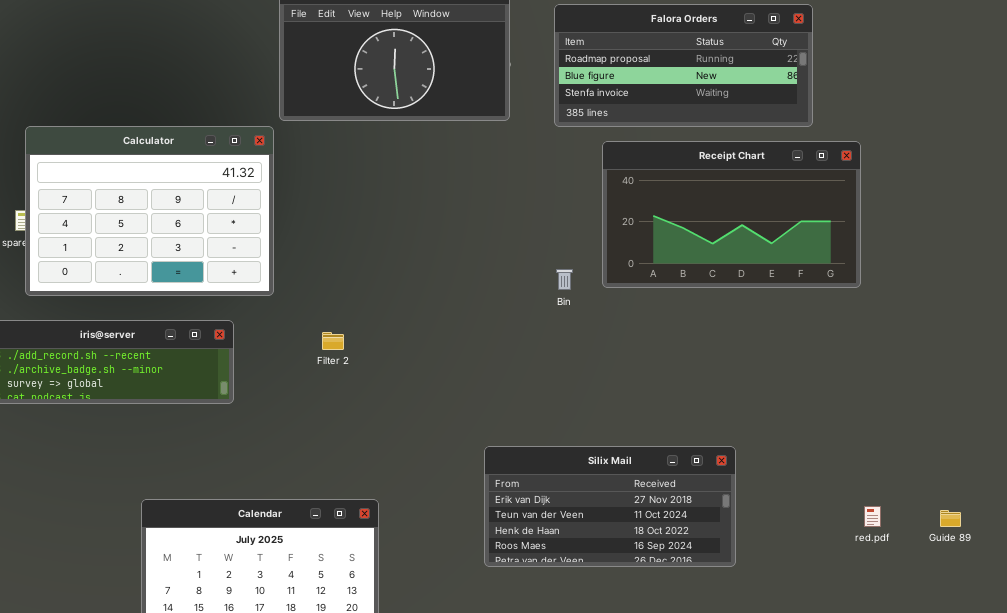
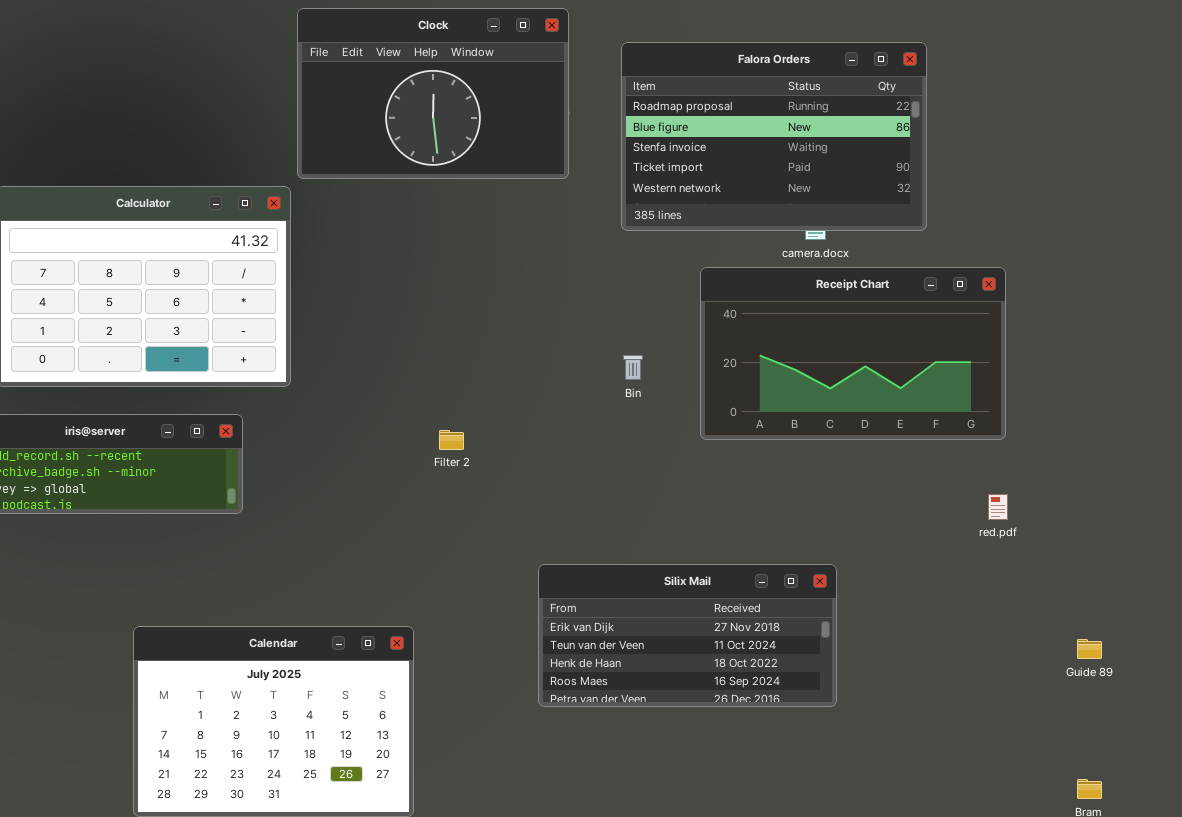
Falora Orders: [554,4,813,127] -> [621,42,927,231], resized
Receipt Chart: [602,141,861,288] -> [700,267,1006,440], moved
Filter 2: [322,332,344,350] -> [439,430,464,450], moved
red.pdf: [864,506,881,527] -> [988,494,1008,520], moved

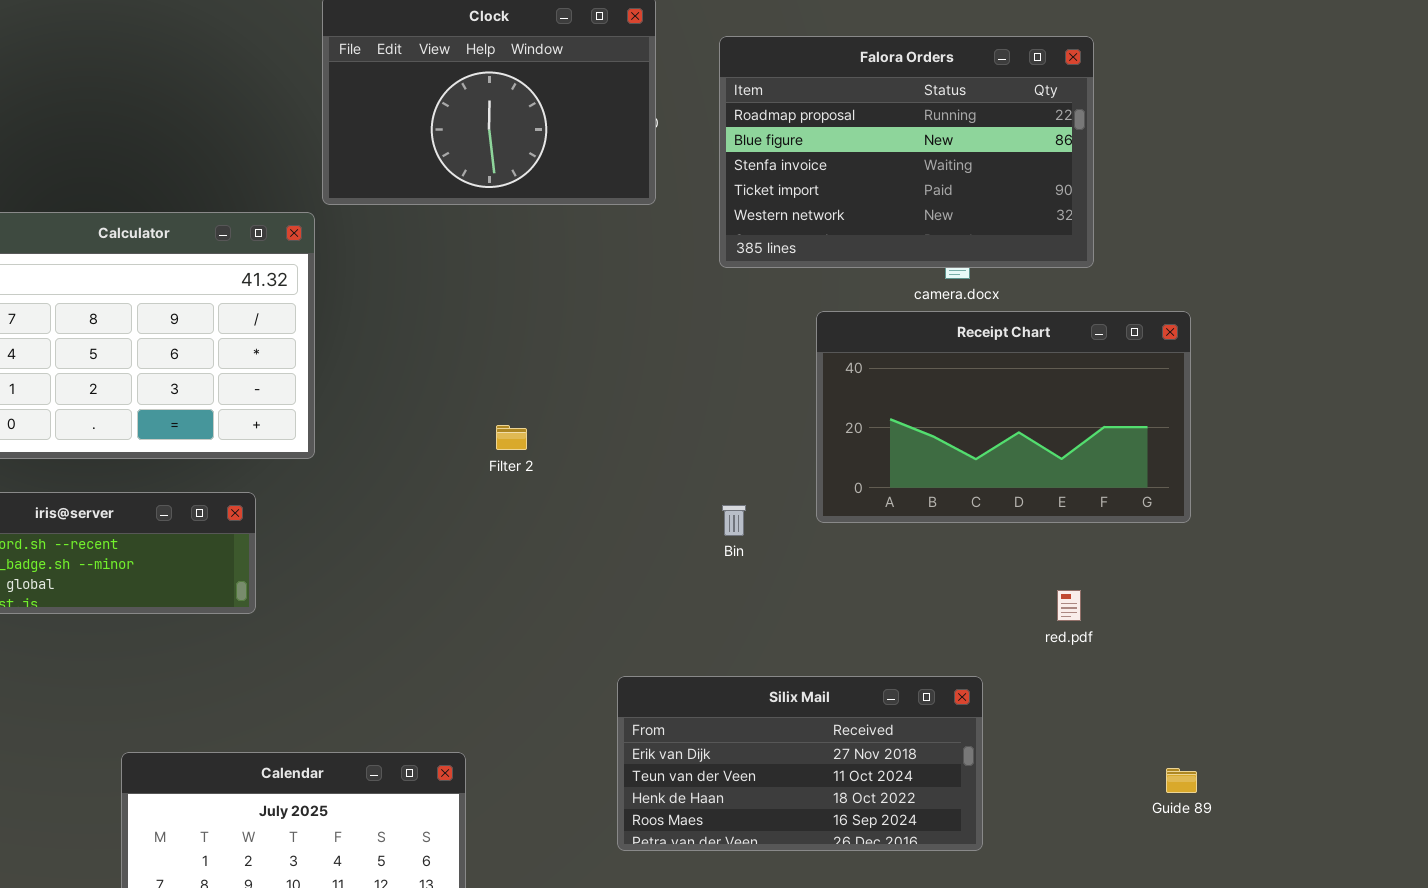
Bin: [623,355,643,380] -> [722,505,746,536], moved
Filter 2: [439,430,464,450] -> [496,425,527,450], moved
red.pdf: [988,494,1008,520] -> [1057,590,1081,621], moved
Guide 89: [1077,639,1102,659] -> [1166,768,1197,793], moved

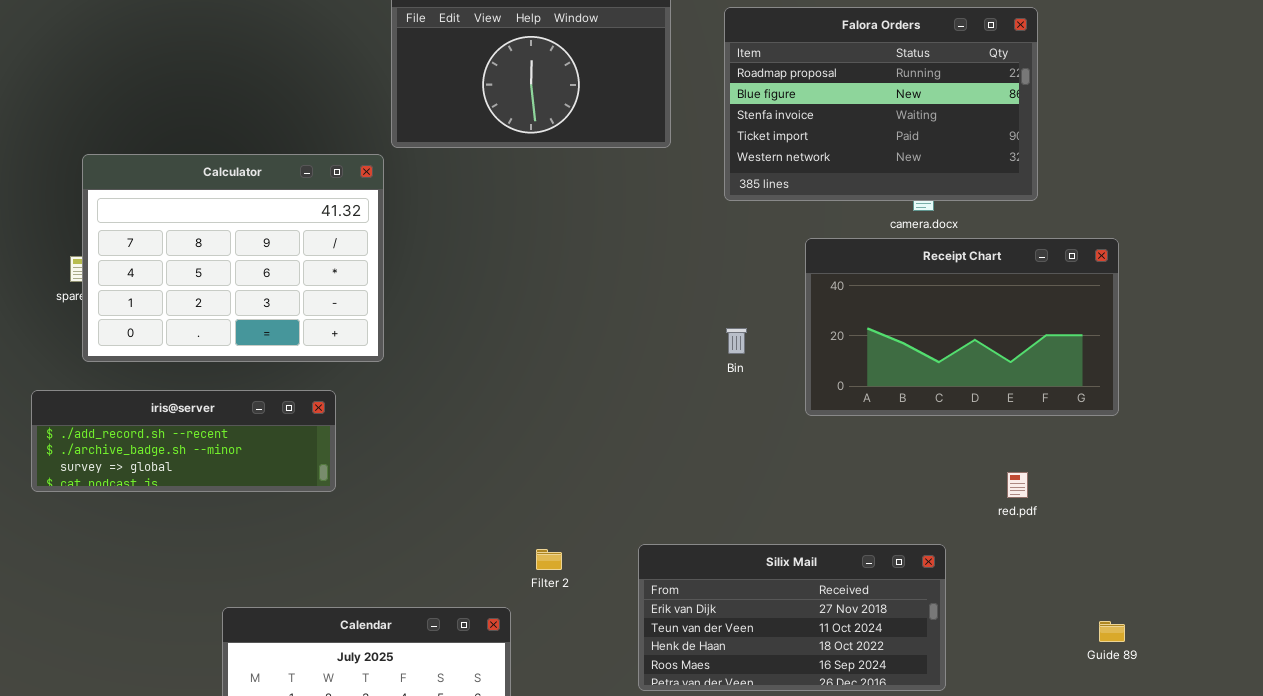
Filter 2: [496,425,527,450] -> [536,549,562,570], moved
Bin: [722,505,746,536] -> [726,328,747,354], moved

